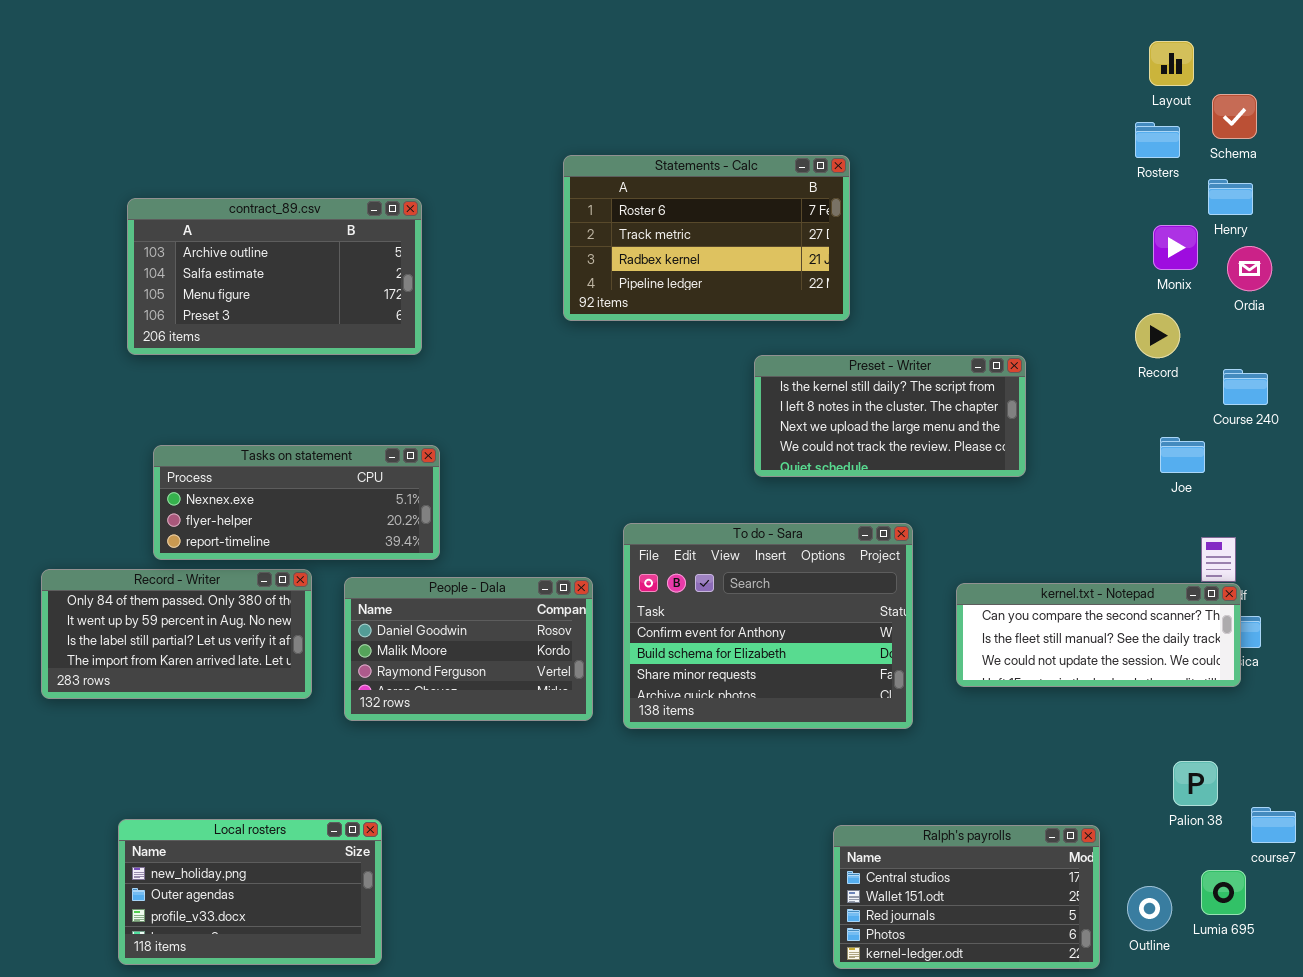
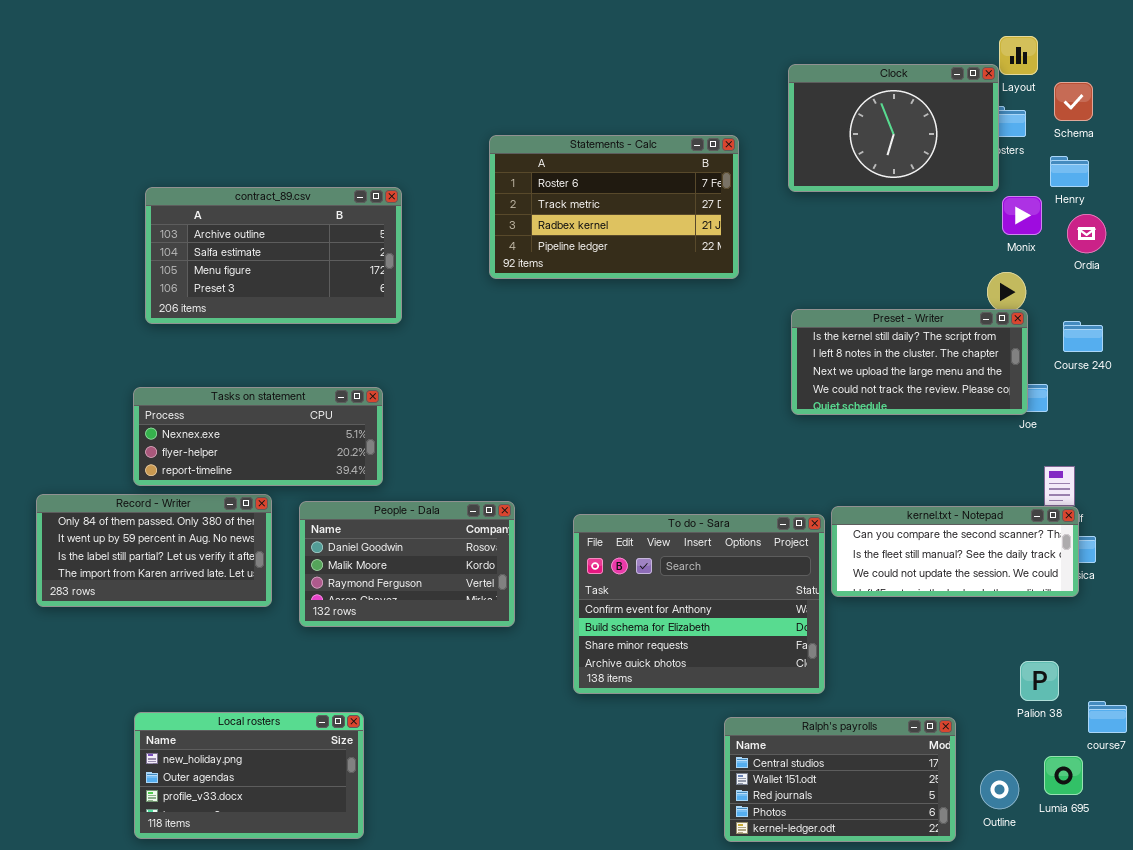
Clock: none -> [788,64,999,192], opened
contract_89.csv: [127,198,422,355] -> [145,187,402,324], moved
Preset - Writer: [754,355,1026,477] -> [791,309,1028,415], moved
To do - Sara: [623,523,913,729] -> [573,514,825,694], moved
Local rosters: [118,819,382,965] -> [134,712,364,839], moved

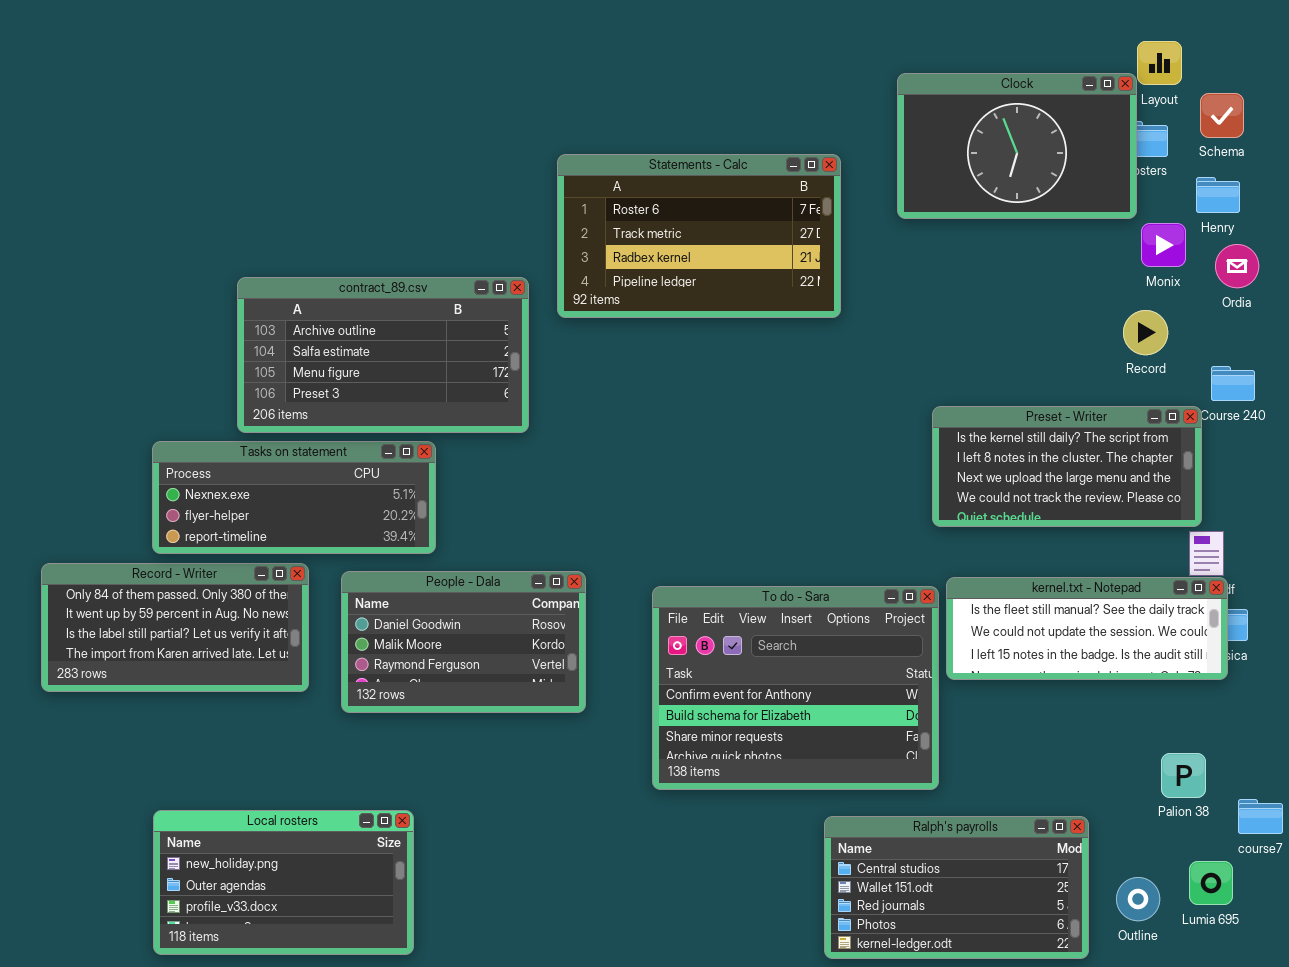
contract_89.csv: [145,187,402,324] -> [237,277,529,433], moved
Preset - Writer: [791,309,1028,415] -> [932,406,1202,527], moved
kernel.txt - Notepad: [831,506,1079,597] -> [946,577,1228,680], scrolled down 1 row

